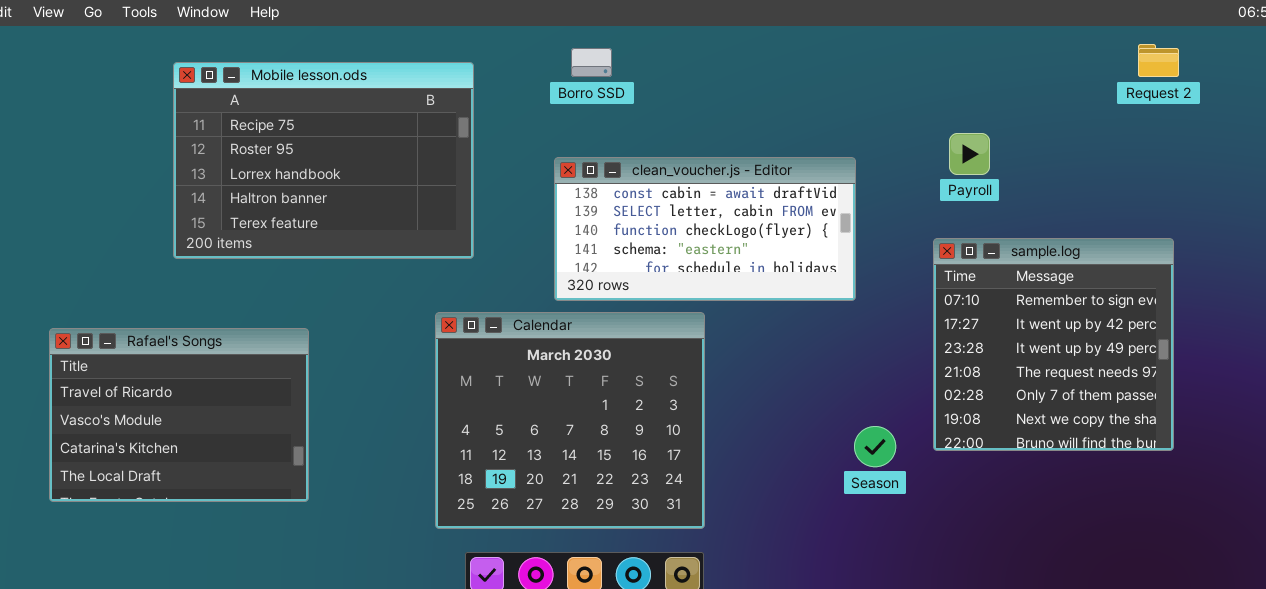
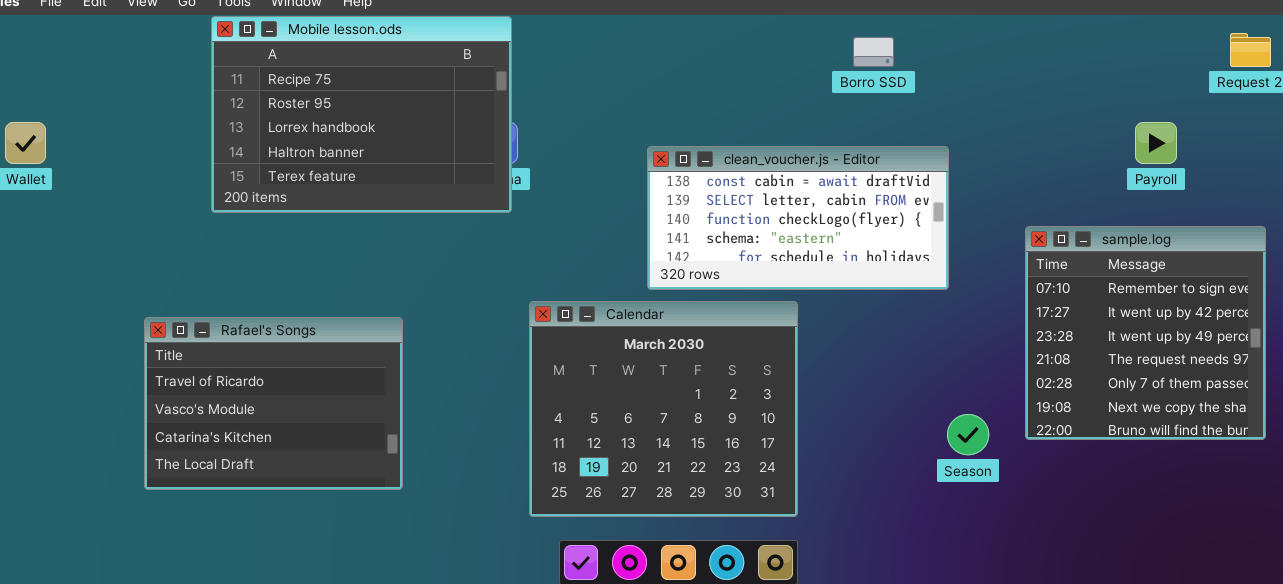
Borro SSD: [571,48,612,77] -> [853,37,894,67], moved
Mobile lesson.ods: [173,62,474,259] -> [211,16,512,213], moved
Payroll: [949,133,990,175] -> [1135,122,1177,164], moved

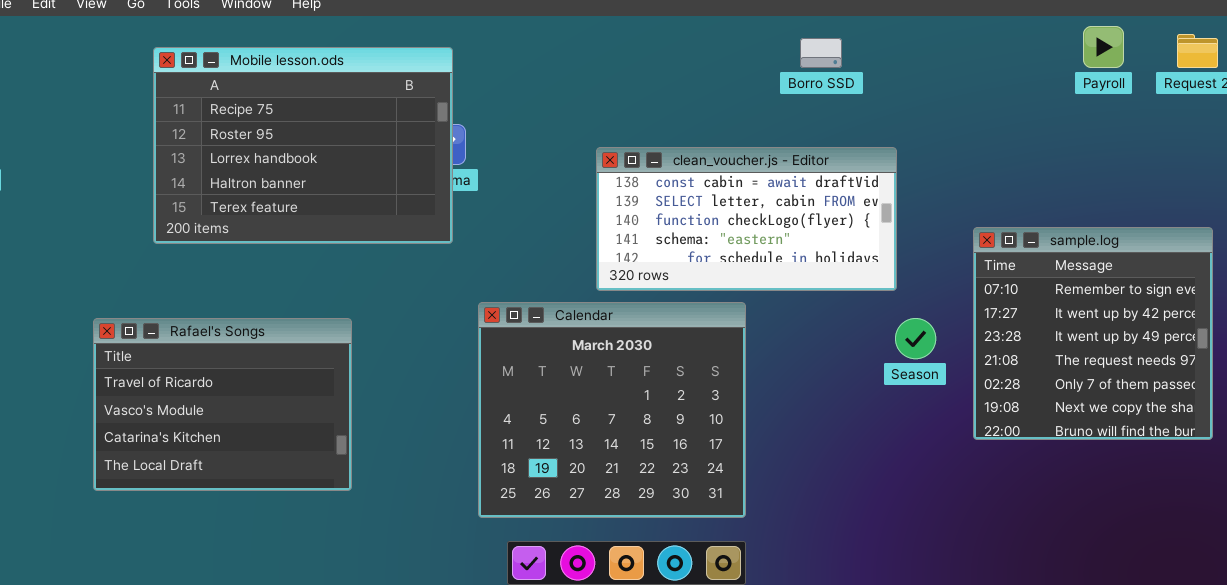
Mobile lesson.ods: [211,16,512,213] -> [153,47,453,244], moved
Payroll: [1135,122,1177,164] -> [1083,26,1124,68], moved
Season: [947,414,989,455] -> [895,318,936,359], moved

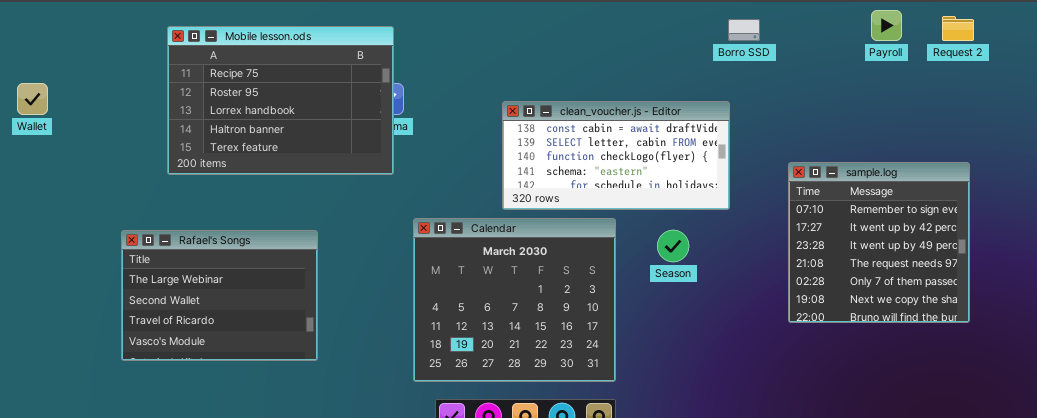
Borro SSD: [800,38,842,68] -> [728,19,760,41], moved
Rafael's Songs: [93,318,352,491] -> [121,230,318,361], scrolled up 2 rows
Season: [895,318,936,359] -> [657,230,689,262], moved

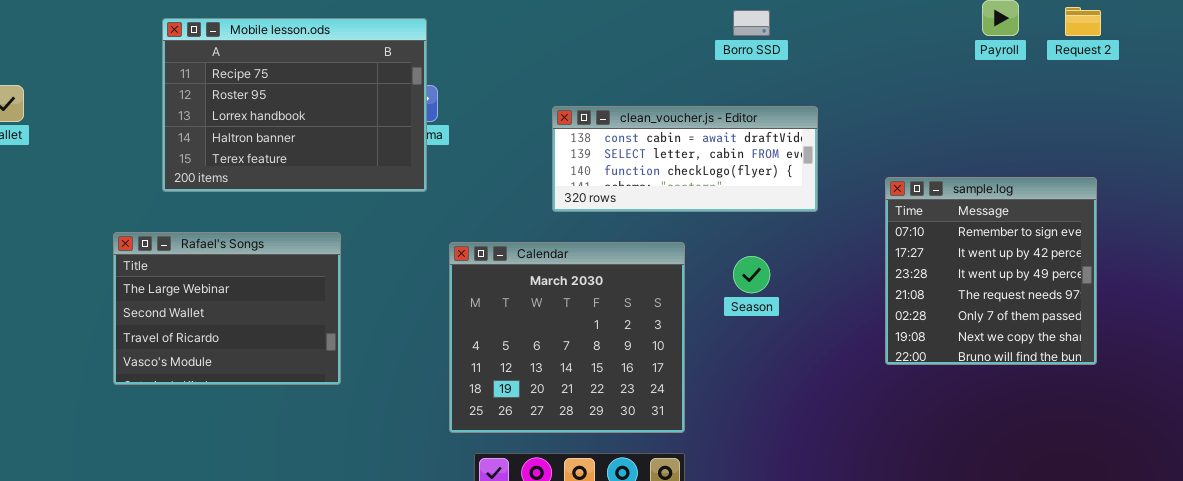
Borro SSD: [728,19,760,41] -> [733,10,770,36], moved
clean_voucher.js - Editor: [502,101,730,210] -> [552,106,818,212], resized
Rafael's Songs: [121,230,318,361] -> [113,232,341,385], moved

